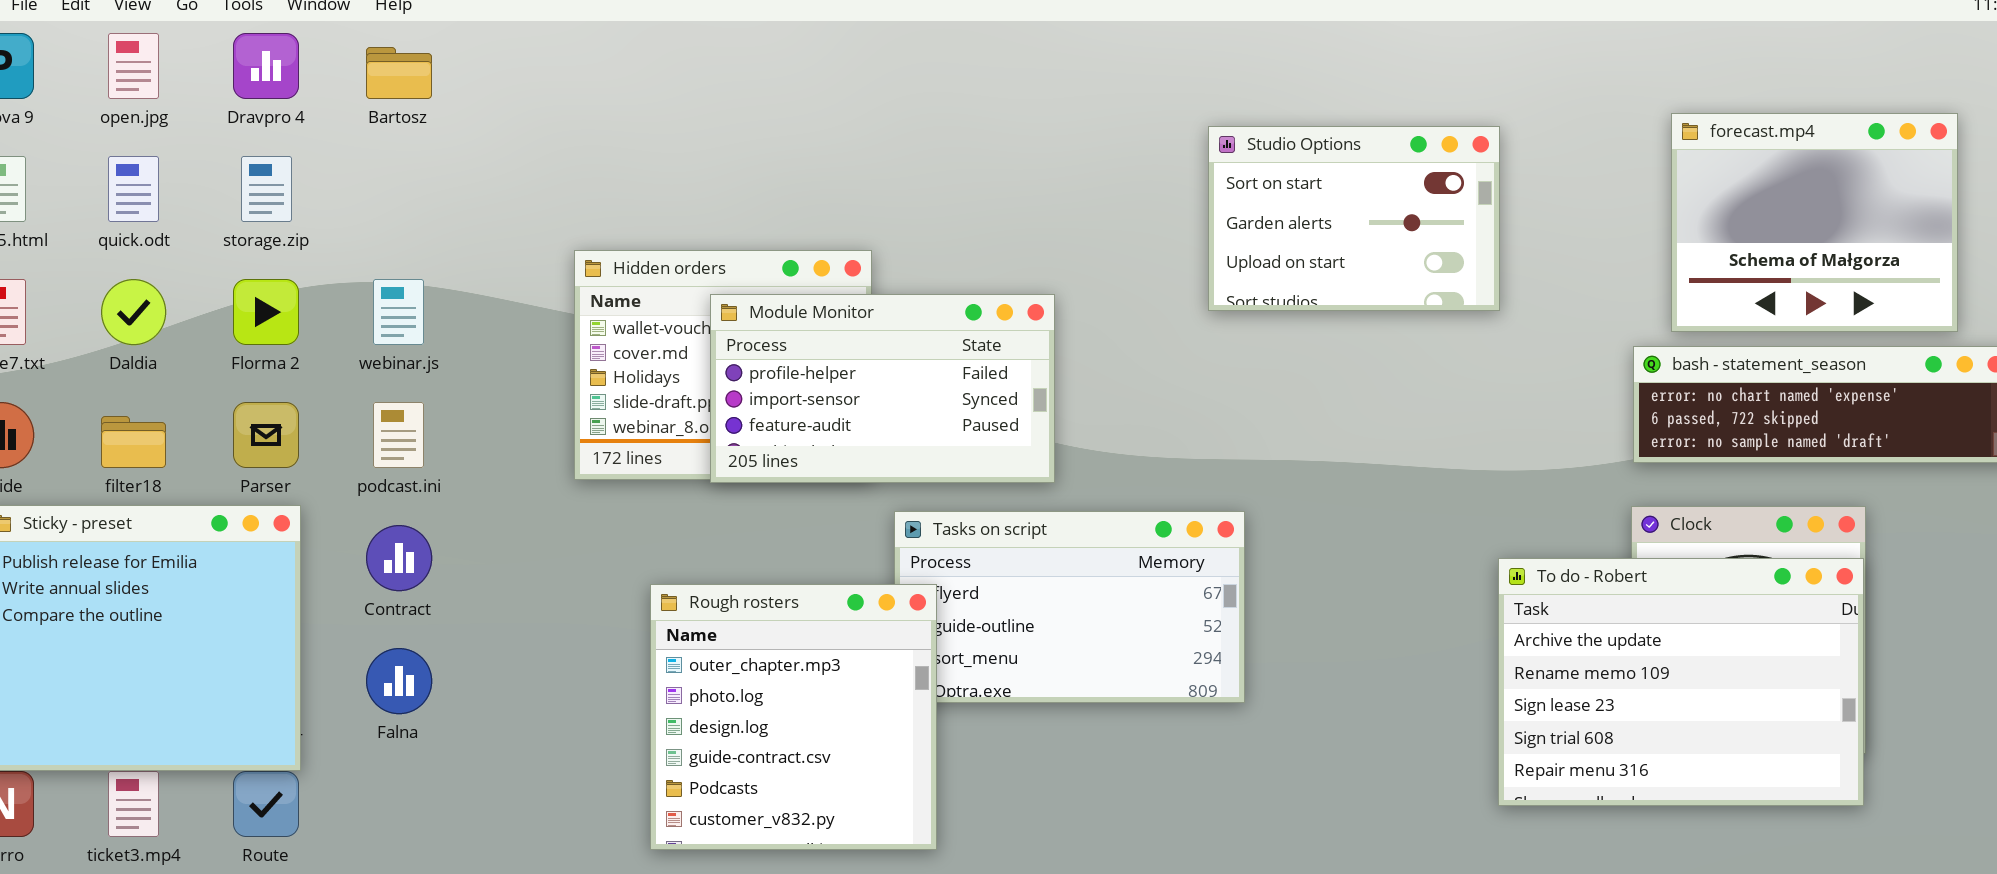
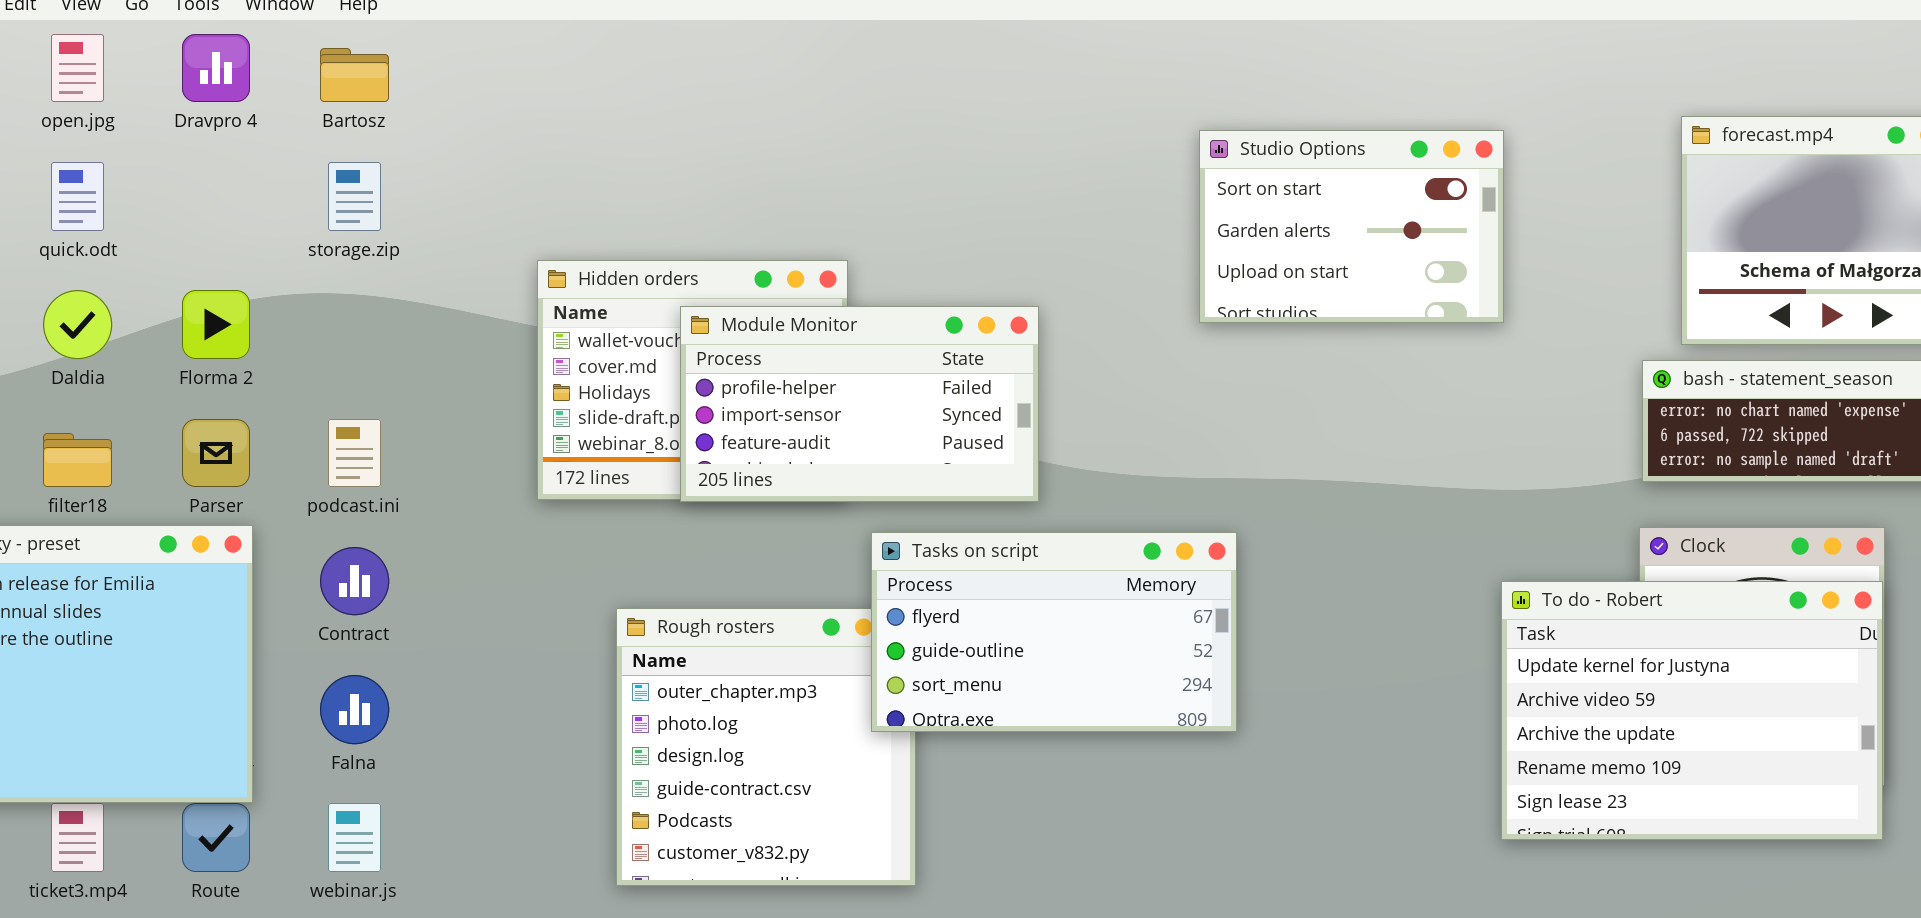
storage.zip: [241,156,292,222] -> [328,162,381,231], moved
webinar.js: [373,279,424,345] -> [328,803,381,872], moved
Tasks on script: [894,511,1245,703] -> [871,532,1237,732], raised
To do - Robert: [1498,558,1864,806] -> [1501,581,1883,840], scrolled up 2 rows

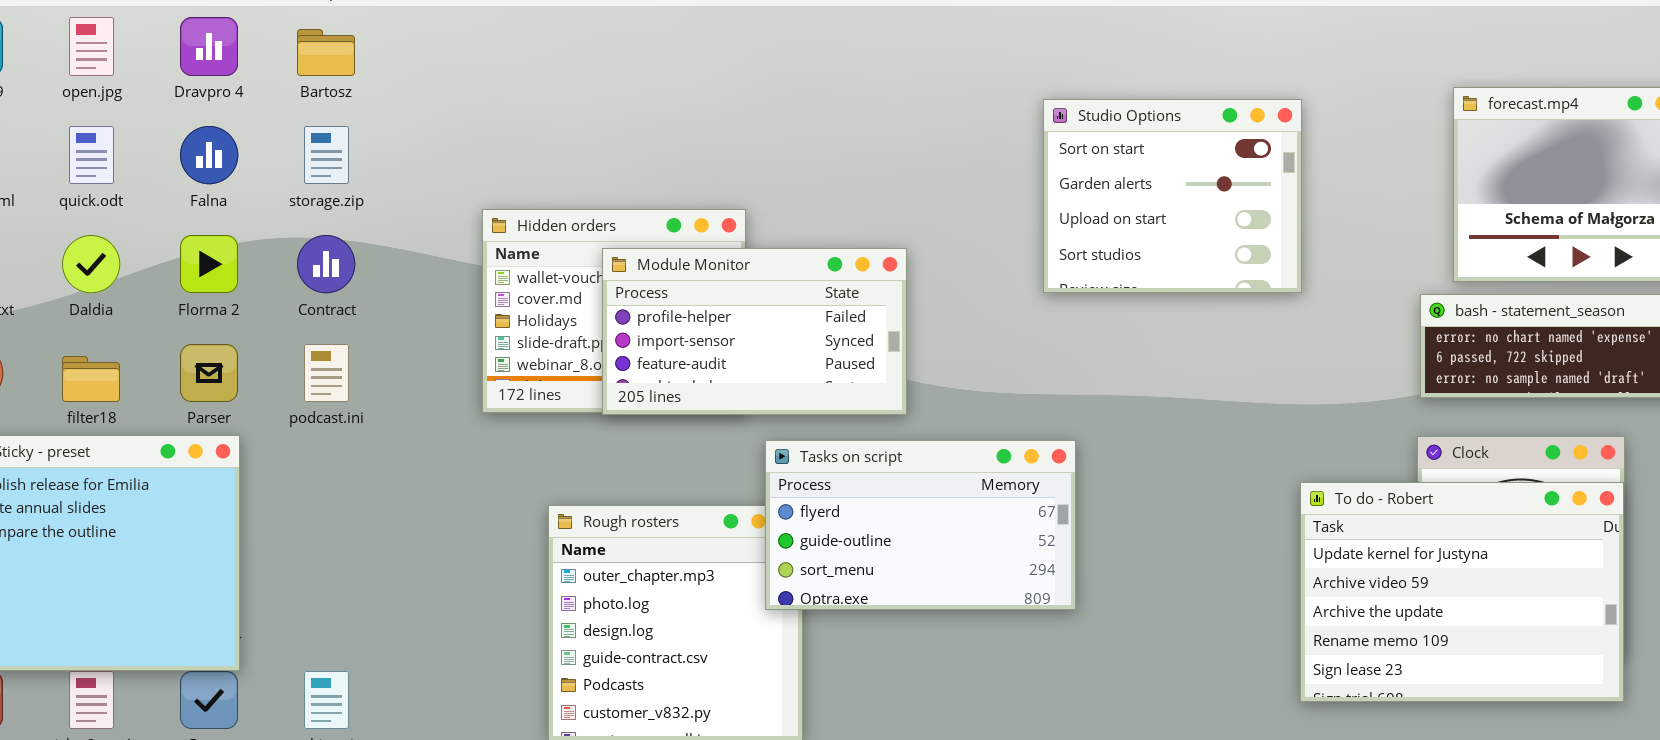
Studio Options: [1199,130,1504,323] -> [1043,99,1302,293], resized
Contract: [320,547,389,615] -> [297,235,355,293], moved
Falna: [320,675,389,744] -> [180,126,238,184], moved

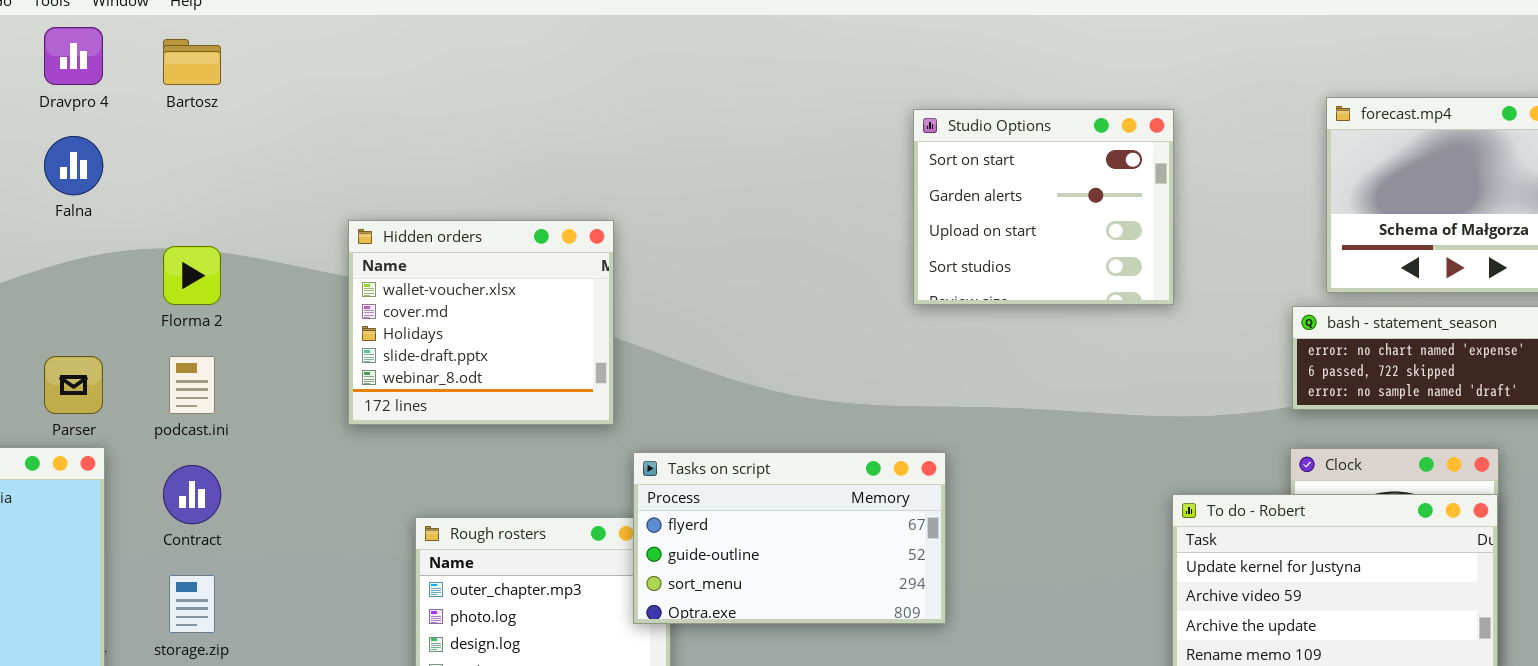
storage.zip: [304,126,349,184] -> [169,575,215,633], moved
Florma 2: [180,235,238,293] -> [163,246,221,305], moved
Contract: [297,235,355,293] -> [163,465,221,524], moved
Module Monitor: [602,248,907,415] -> none, closed

